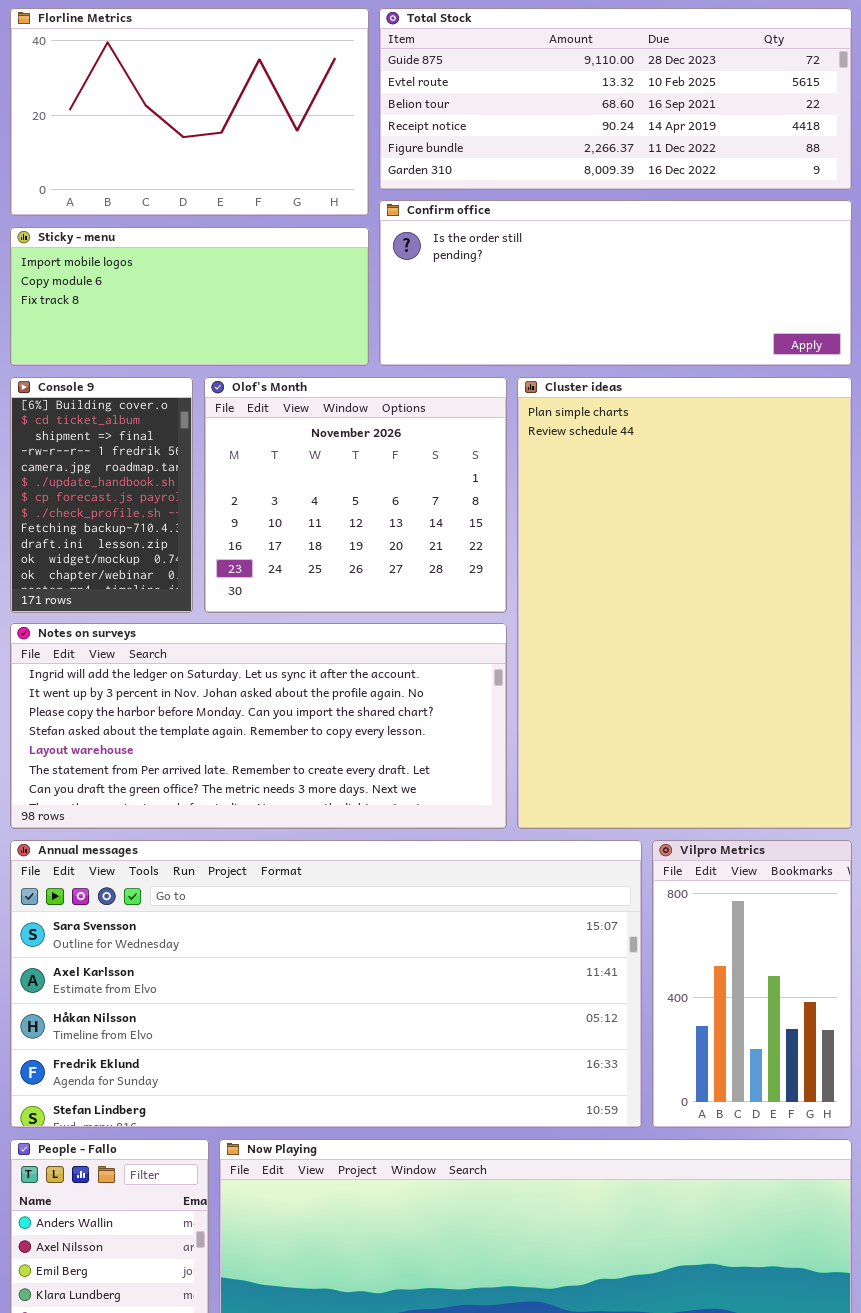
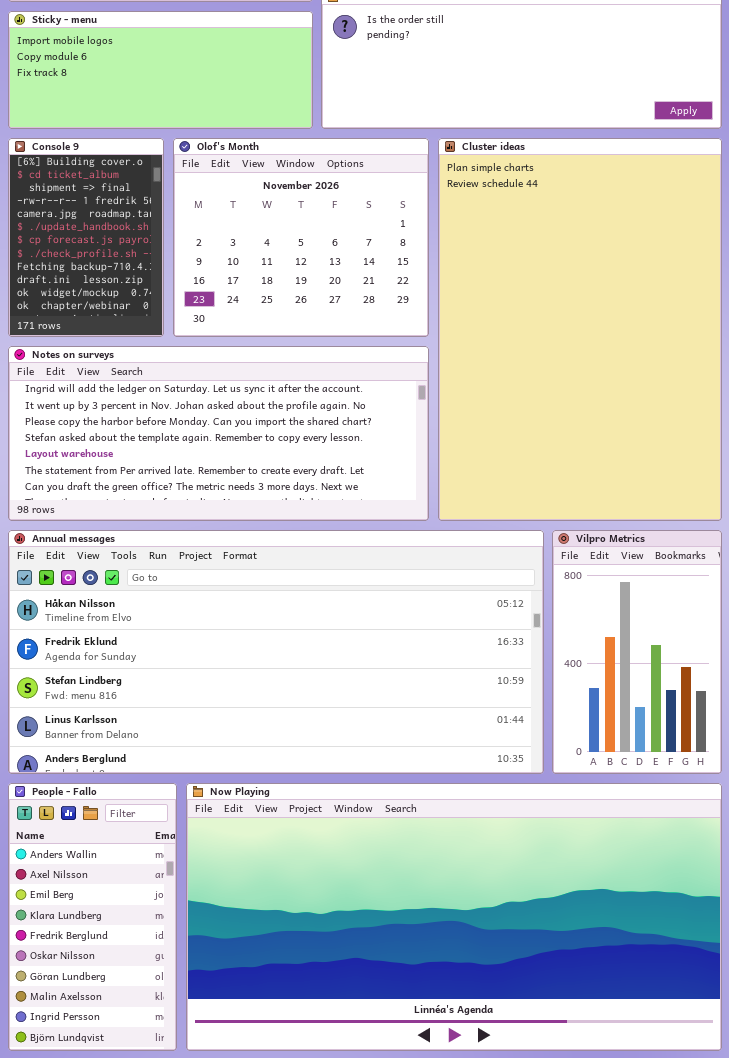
Annual messages: [10,840,642,1128] -> [8,530,544,774], scrolled down 2 rows

